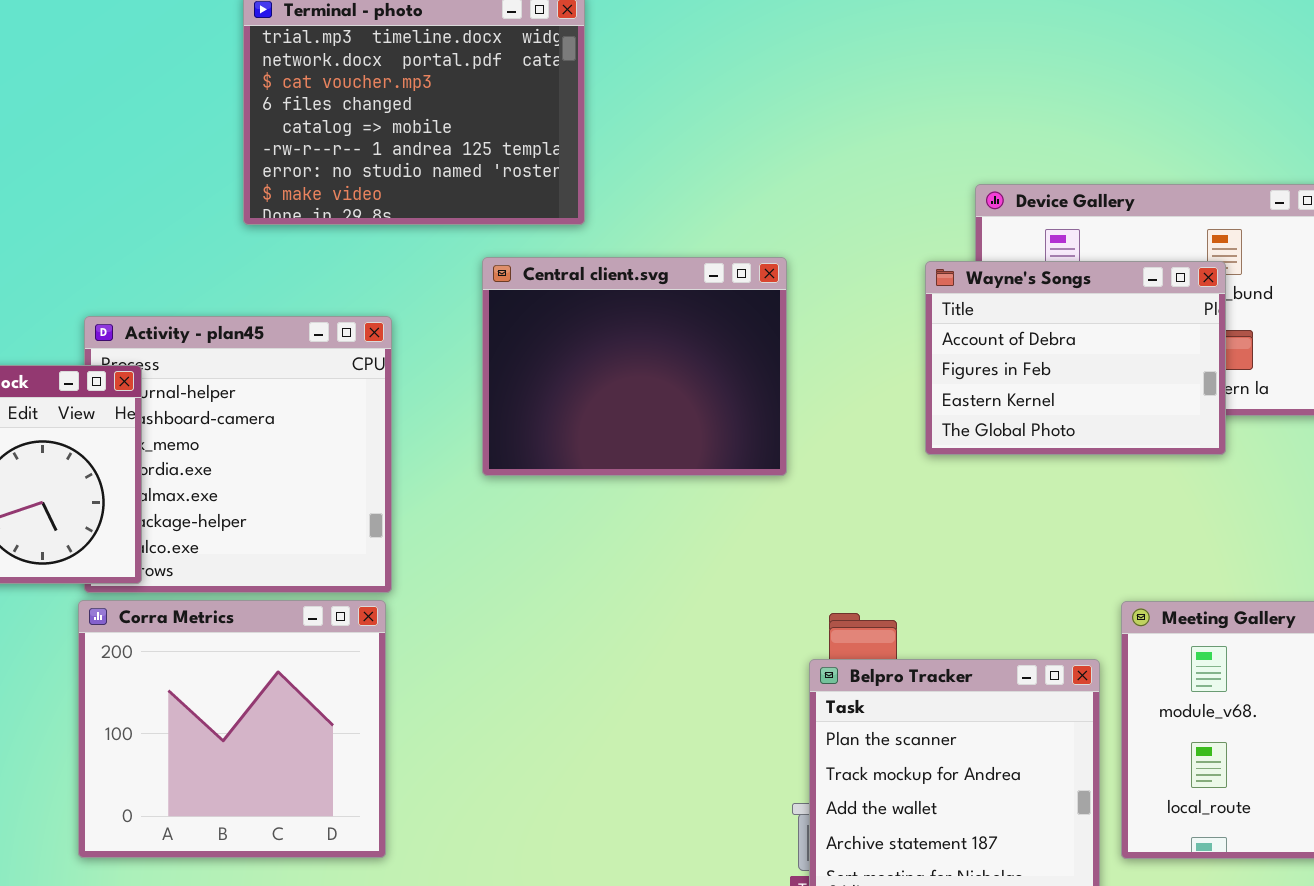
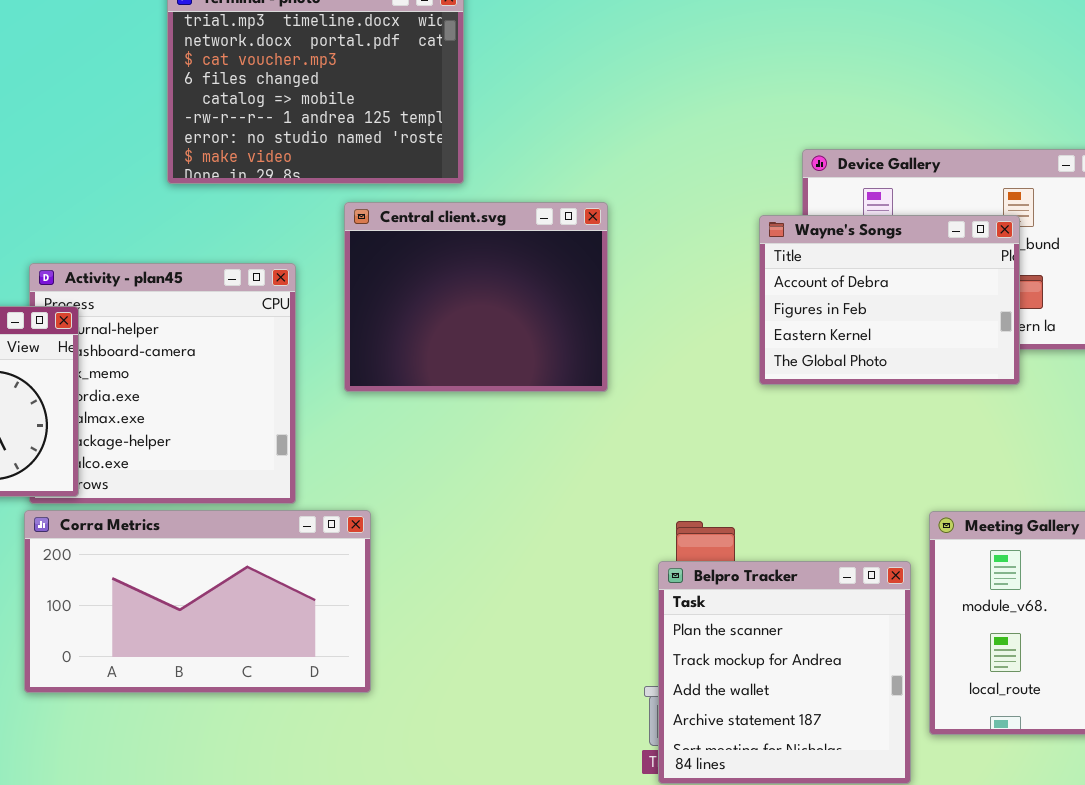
Central client.svg: [482,257,787,476] -> [344,202,608,392], moved
Corra Metrics: [78,600,386,858] -> [24,510,371,693], resized

